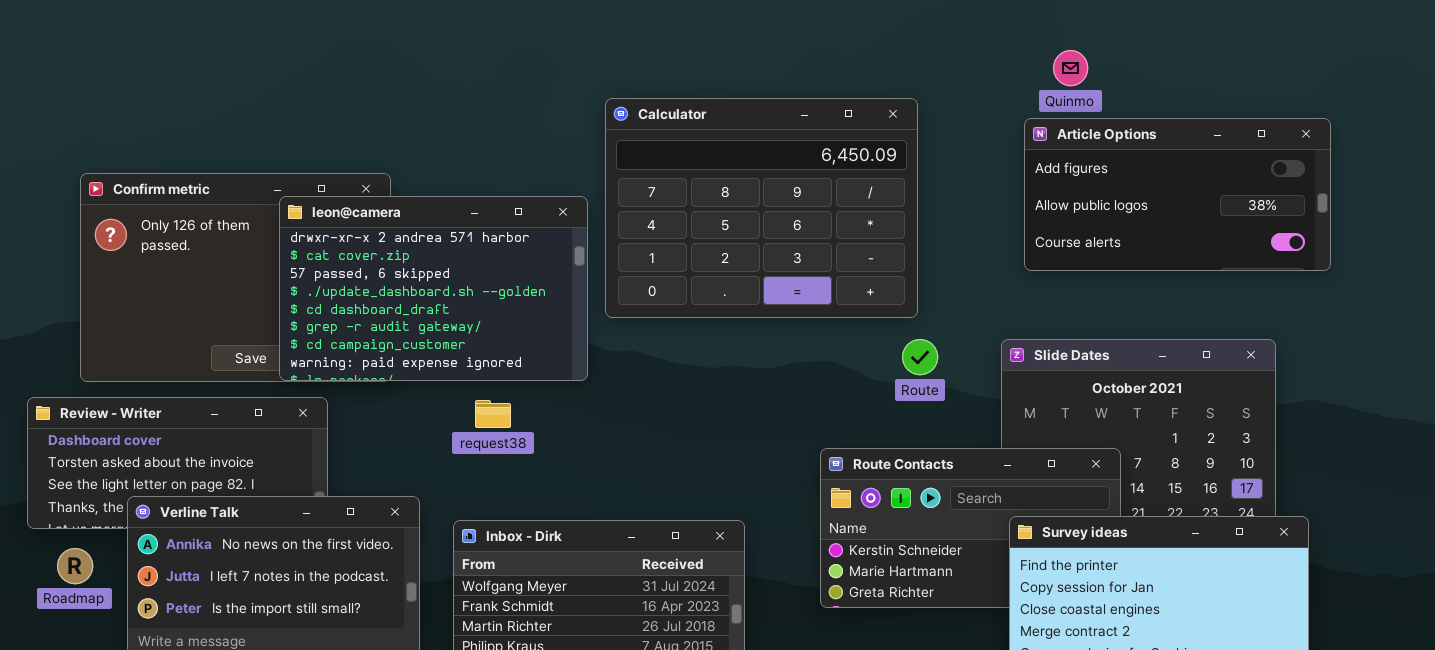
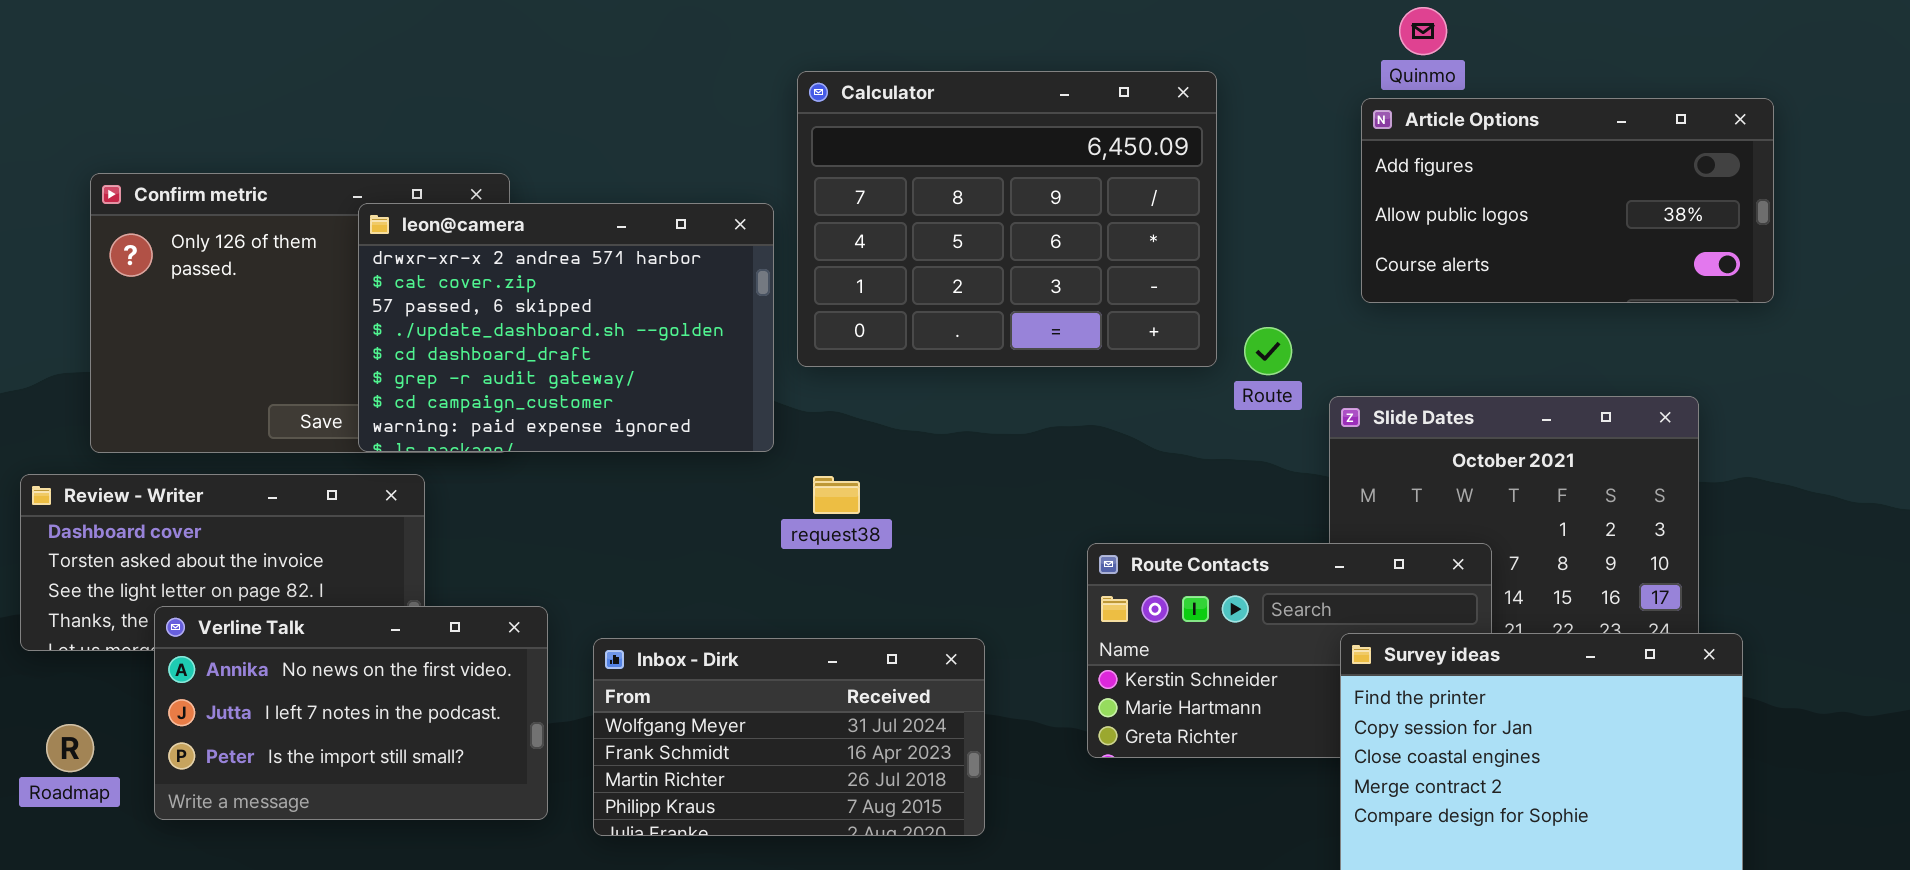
Route: [902,339,938,375] -> [1244,327,1292,375], moved
request38: [475,400,511,428] -> [813,476,860,514], moved
Roadmap: [57,548,93,584] -> [46,724,94,772], moved

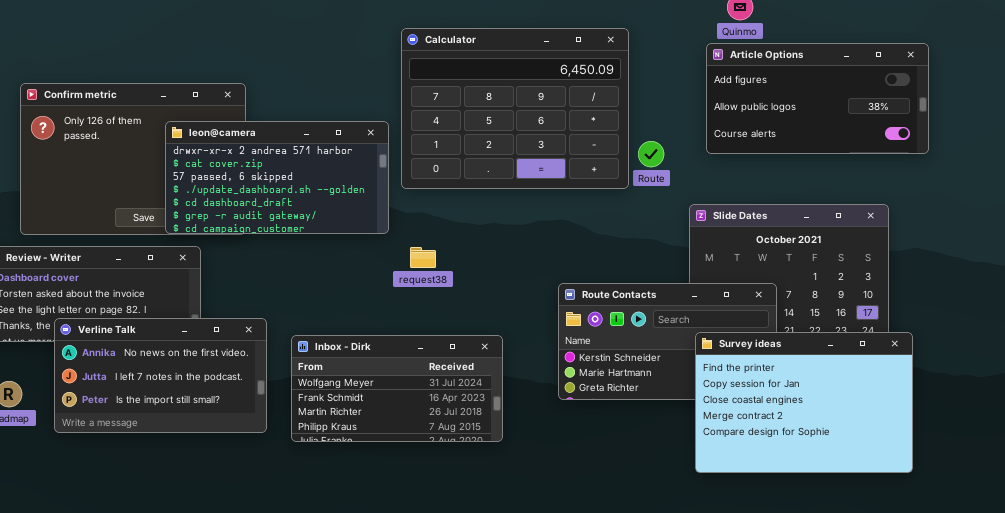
leon@camera: [358,203,774,452] -> [165,121,389,234], resized
Route: [1244,327,1292,375] -> [638,141,664,167], moved

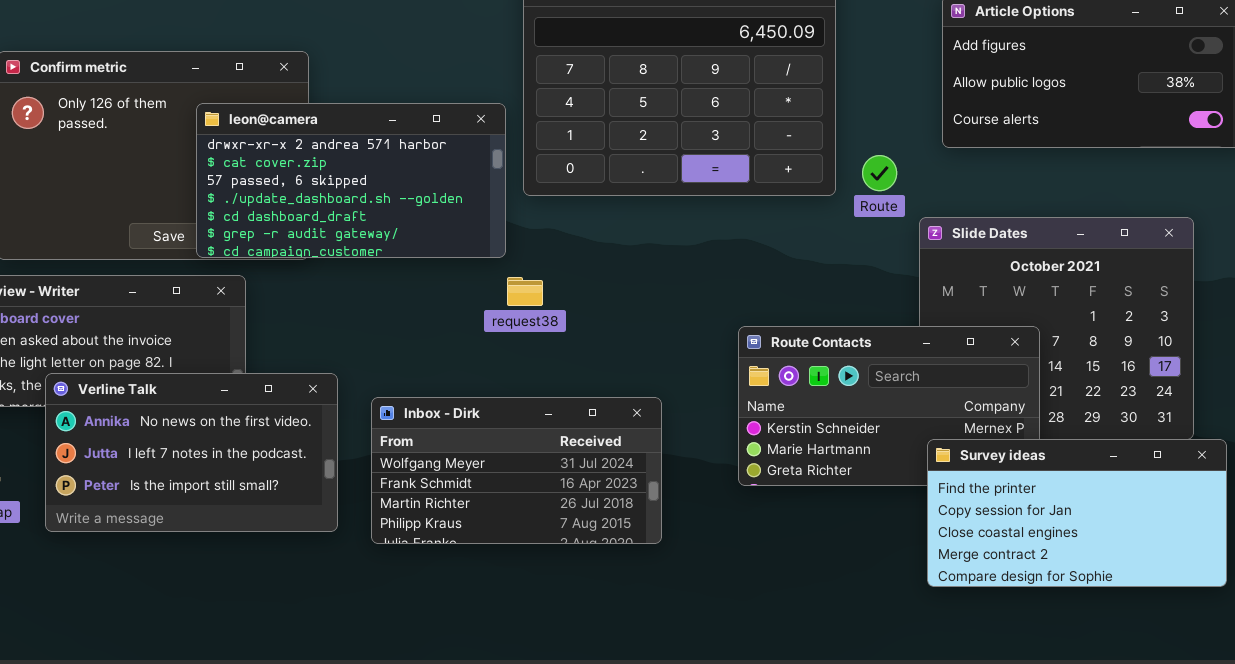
Route: [638,141,664,167] -> [862,155,897,191], moved
request38: [410,247,436,268] -> [507,277,543,306], moved
Survey ideas: [695,332,913,473] -> [927,439,1227,587], resized

